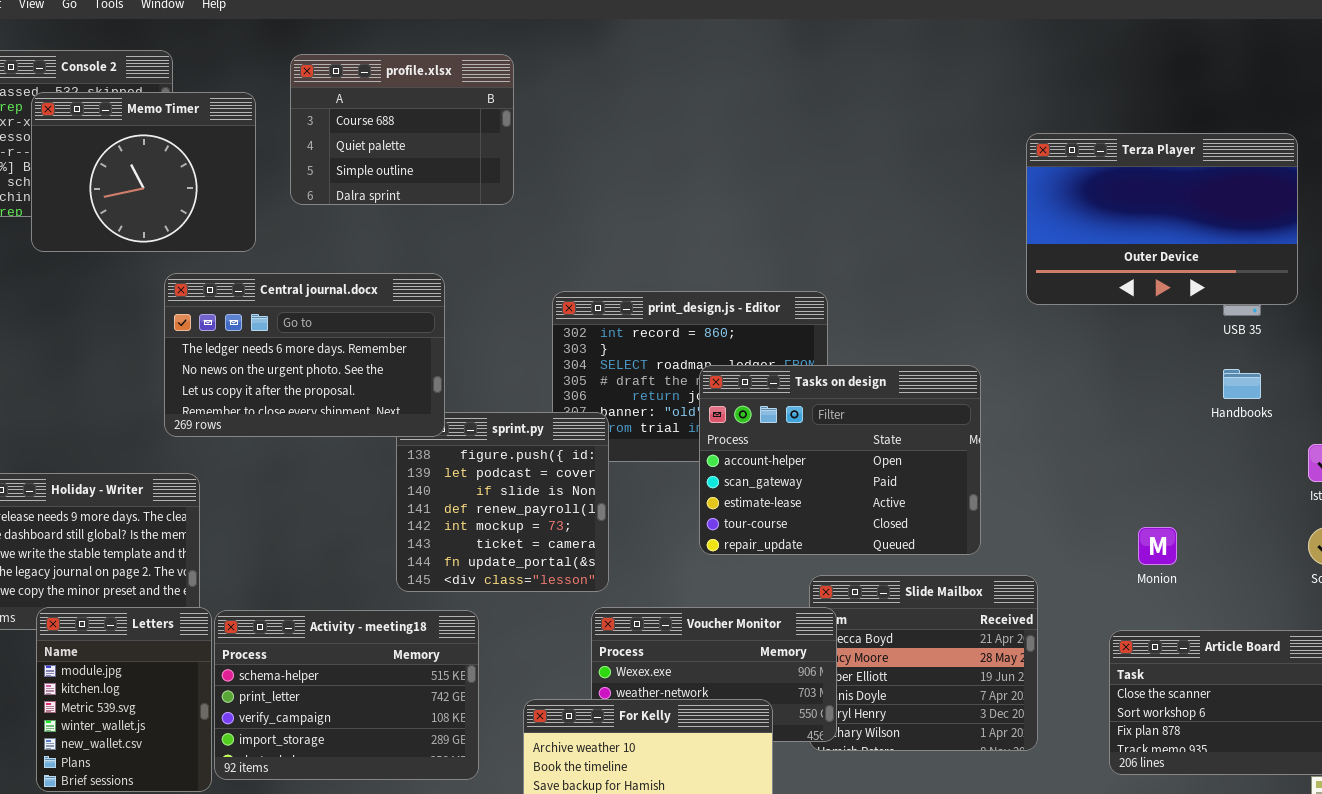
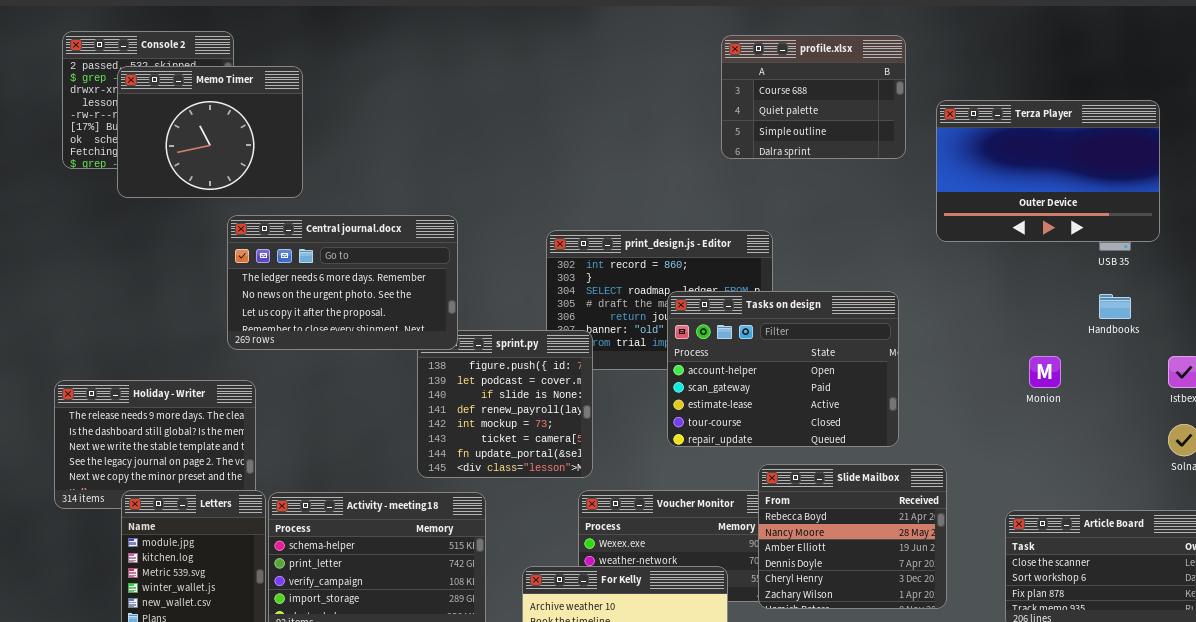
profile.xlsx: [290,54,514,205] -> [721,35,906,159], moved
Monion: [1138,527,1177,565] -> [1029,356,1061,388], moved
Slide Mailbox: [809,575,1038,751] -> [758,464,947,609], raised

